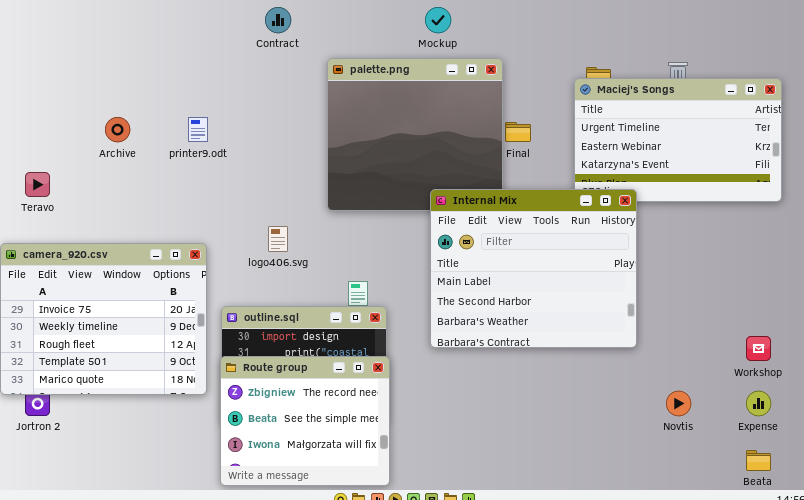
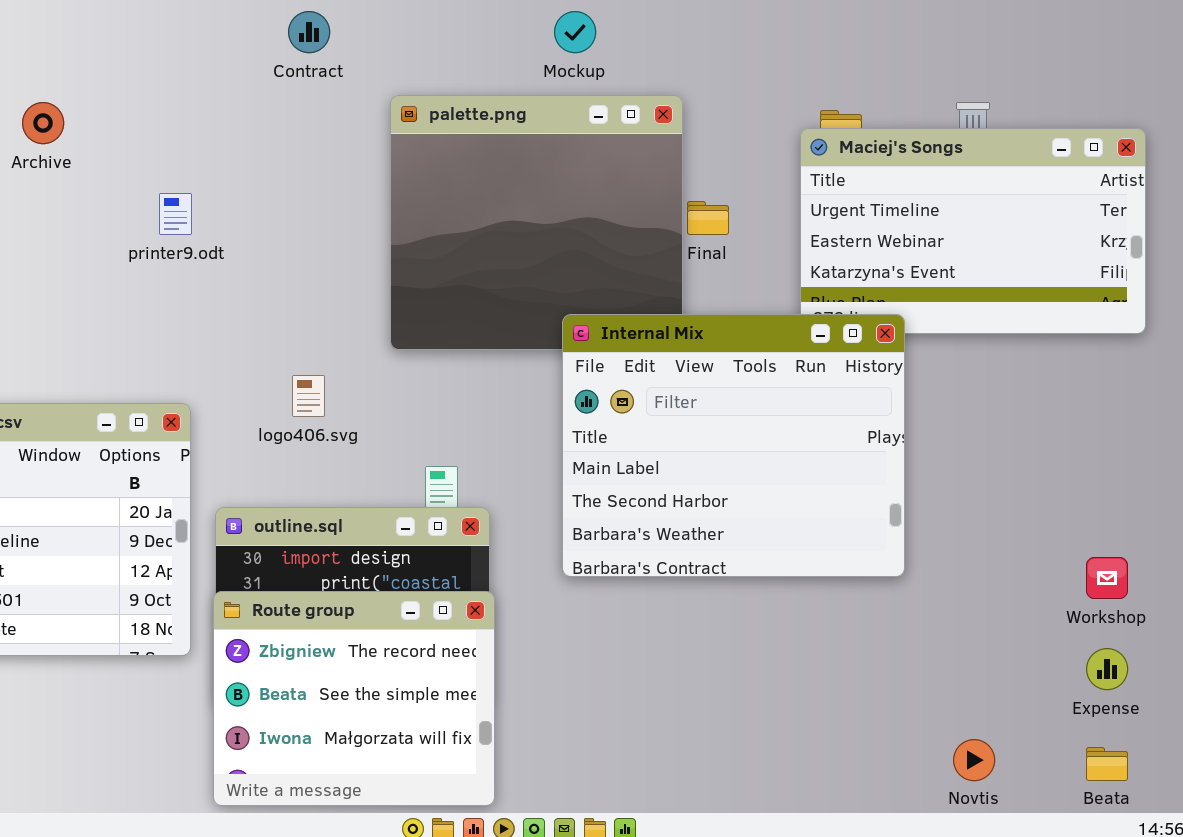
Archive: [105,117,130,142] -> [22,102,64,144], moved
Novtis: [666,391,691,416] -> [953,739,995,781], moved

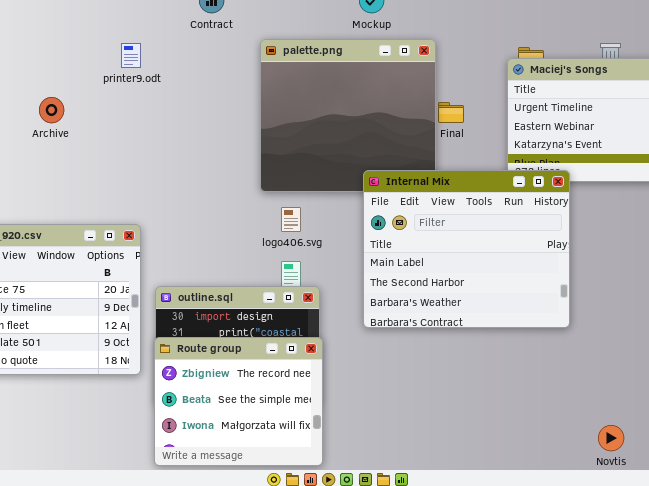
Archive: [22,102,64,144] -> [39,97,64,123], moved
printer9.odt: [159,193,192,235] -> [121,43,141,68], moved
logo406.svg: [292,375,325,417] -> [281,207,301,232], moved

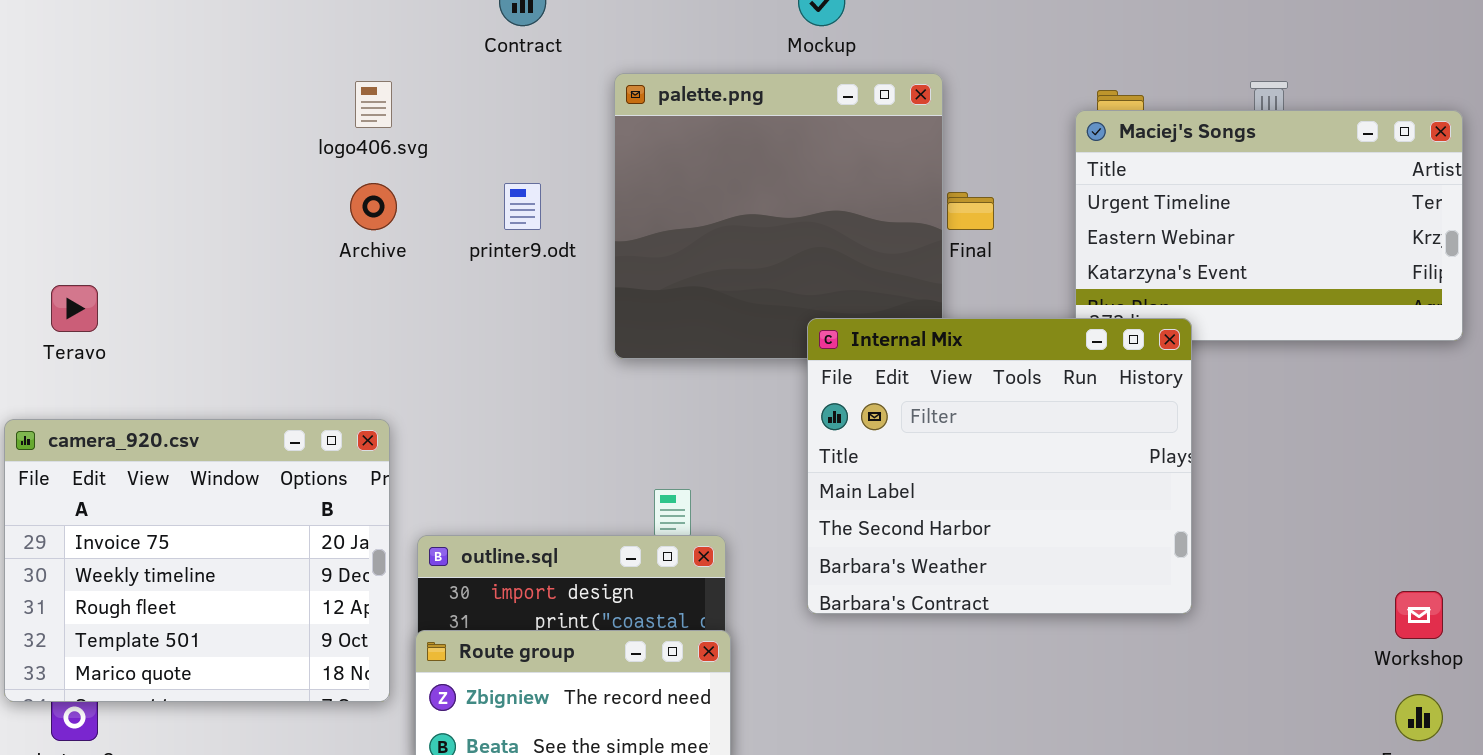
printer9.odt: [121,43,141,68] -> [504,183,541,230], moved
Archive: [39,97,64,123] -> [350,183,397,230], moved
logo406.svg: [281,207,301,232] -> [355,81,392,128], moved

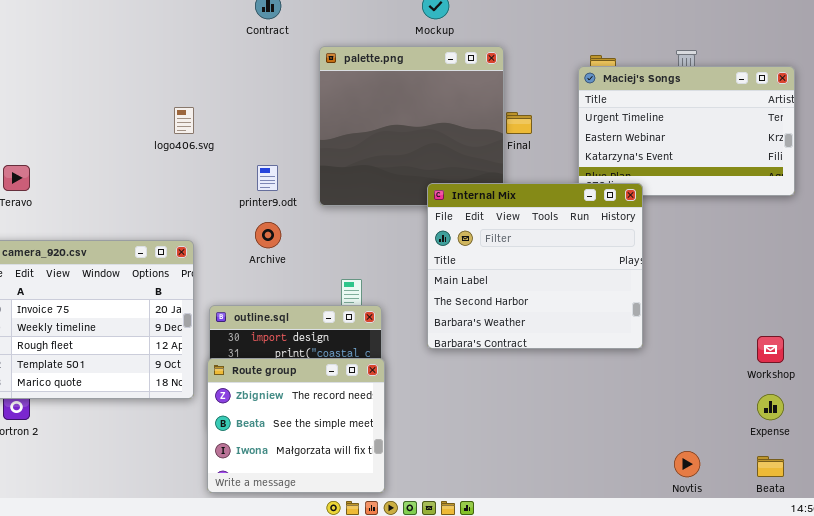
logo406.svg: [355,81,392,128] -> [174,107,194,134], moved
Archive: [350,183,397,230] -> [255,222,281,248], moved
printer9.odt: [504,183,541,230] -> [257,165,278,191], moved

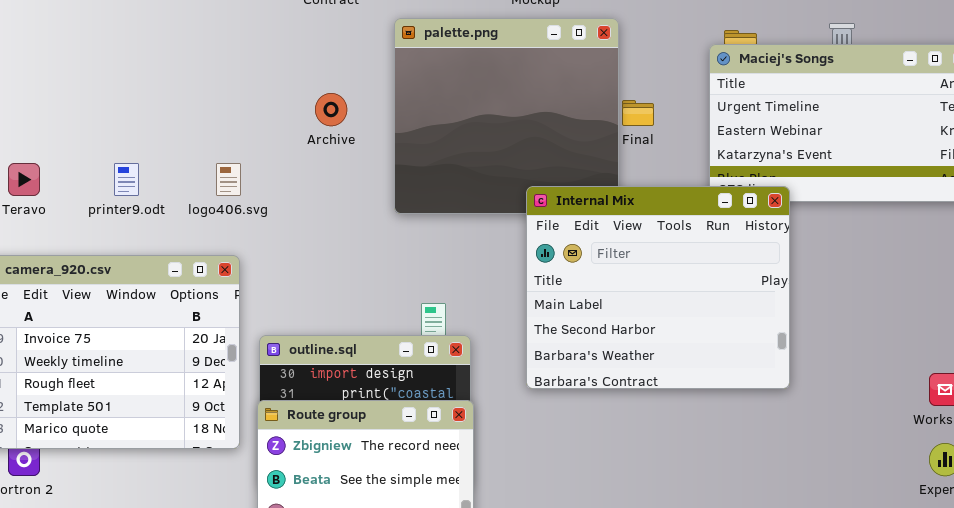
logo406.svg: [174,107,194,134] -> [216,163,241,196], moved
printer9.odt: [257,165,278,191] -> [114,163,139,196], moved
Archive: [255,222,281,248] -> [315,93,347,126], moved

